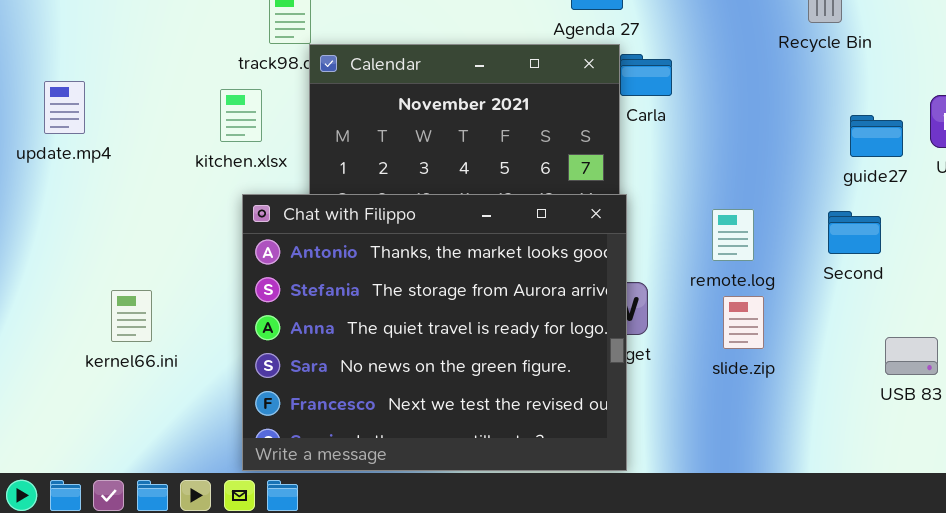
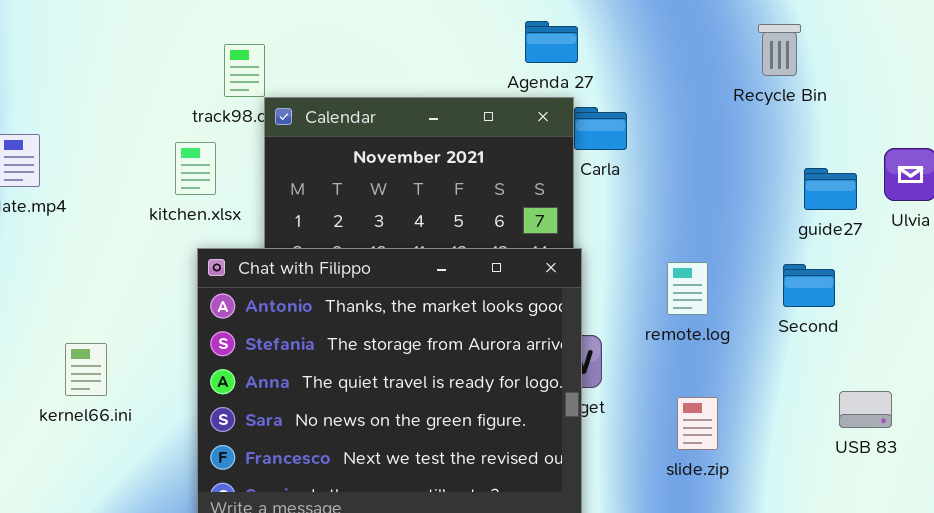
slide.zip: [723,296,764,349] -> [677,397,718,450], moved

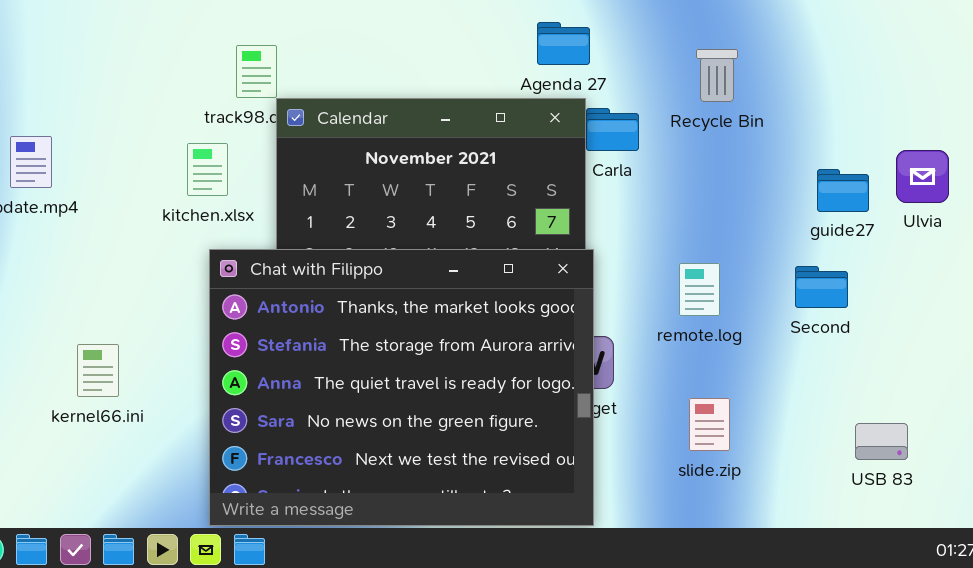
Recycle Bin: [758,24,801,76] -> [696,49,738,102], moved
USB 83: [839,391,892,428] -> [855,423,908,460], moved

